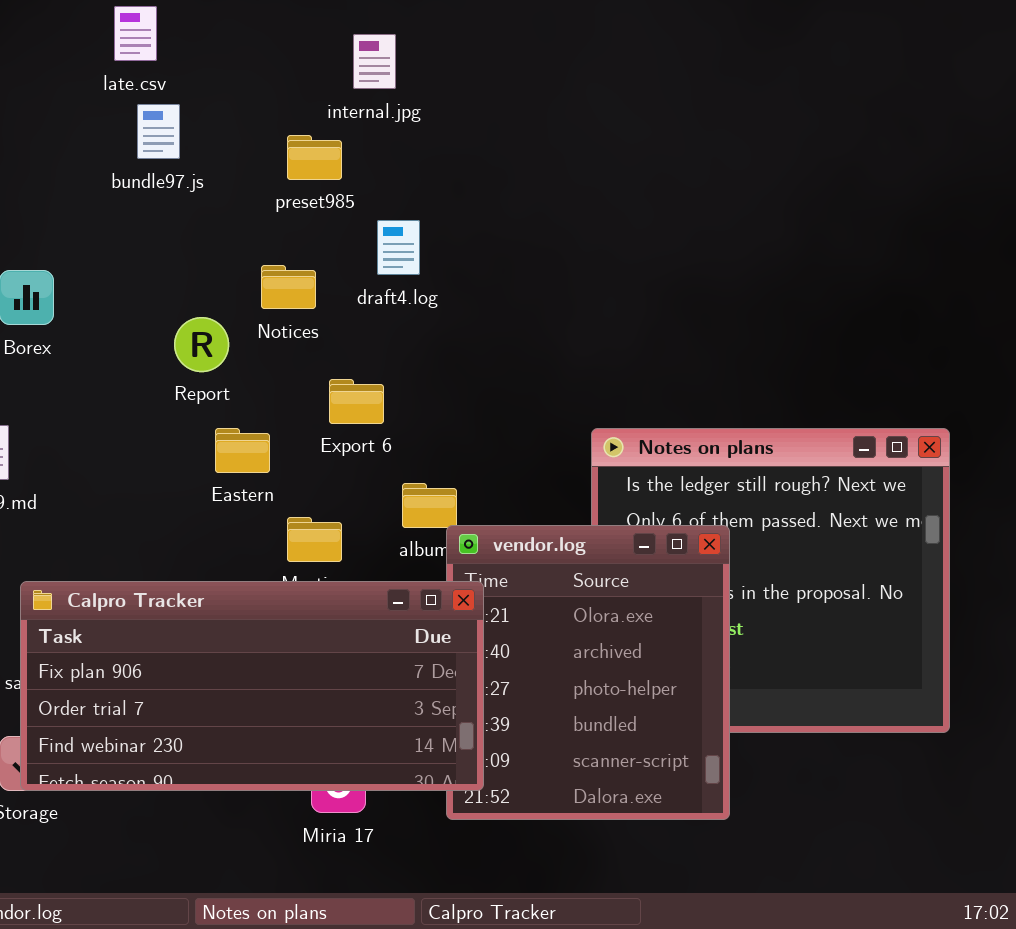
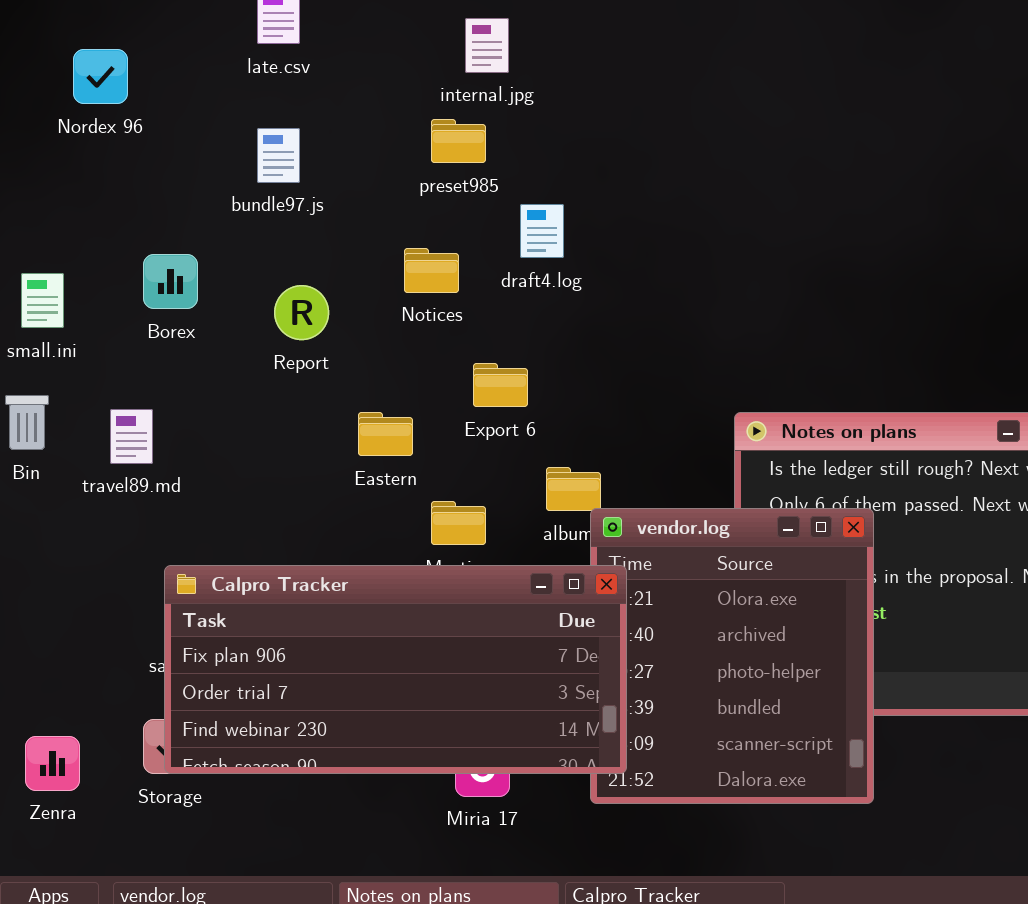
internal.jpg: [353,34,396,89] -> [465,18,509,73], moved
bundle97.js: [137,104,180,159] -> [257,128,300,183], moved
Report: [174,317,229,372] -> [274,285,329,340], moved

